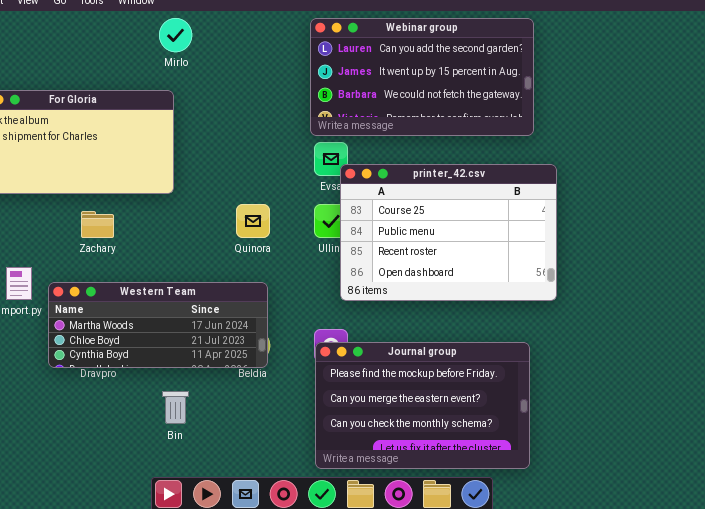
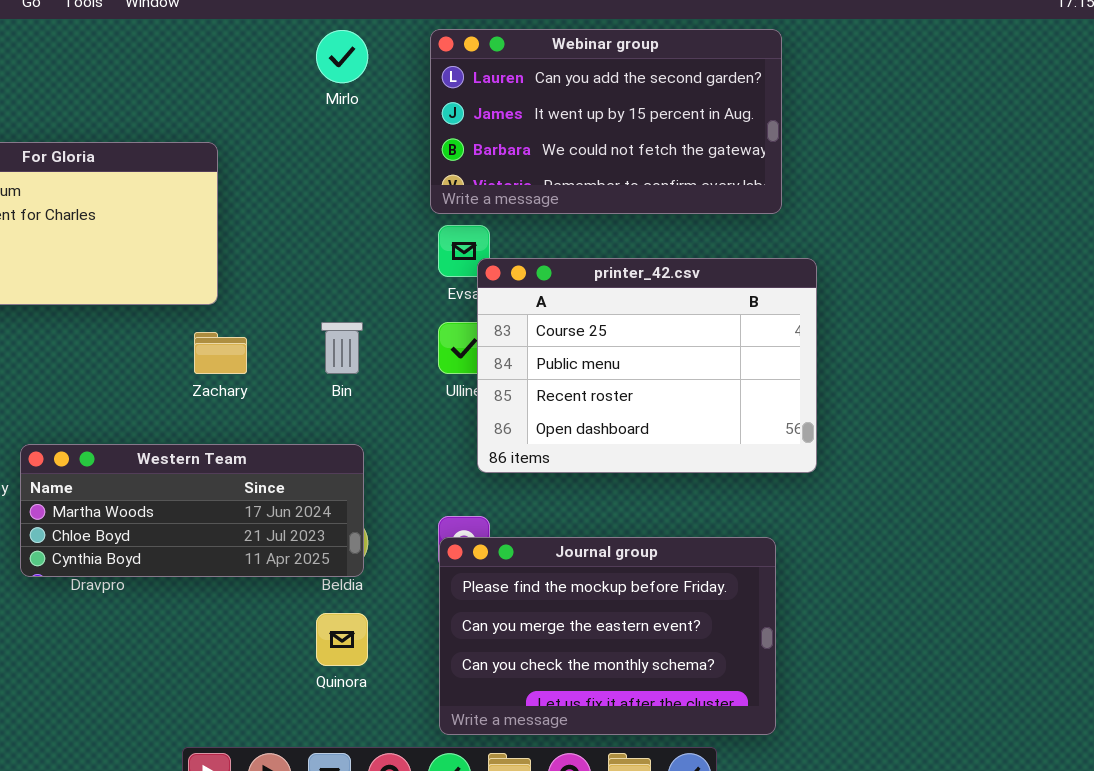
Mirlo: [159,18,192,52] -> [316,30,368,83], moved
Quinora: [236,204,270,238] -> [316,613,368,666], moved
Zachary: [81,211,114,238] -> [194,332,247,374], moved
Bin: [162,391,189,424] -> [321,322,363,374], moved

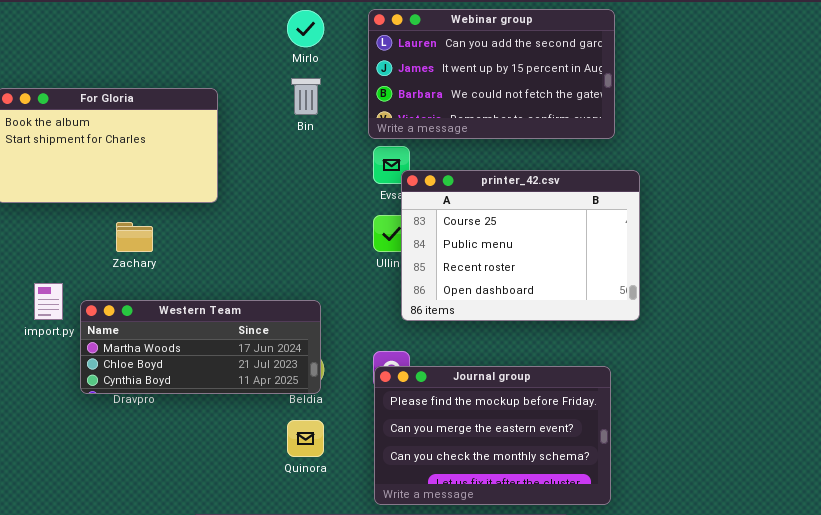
Bin: [321,322,363,374] -> [291,78,321,115], moved
Zachary: [194,332,247,374] -> [116,222,153,252], moved

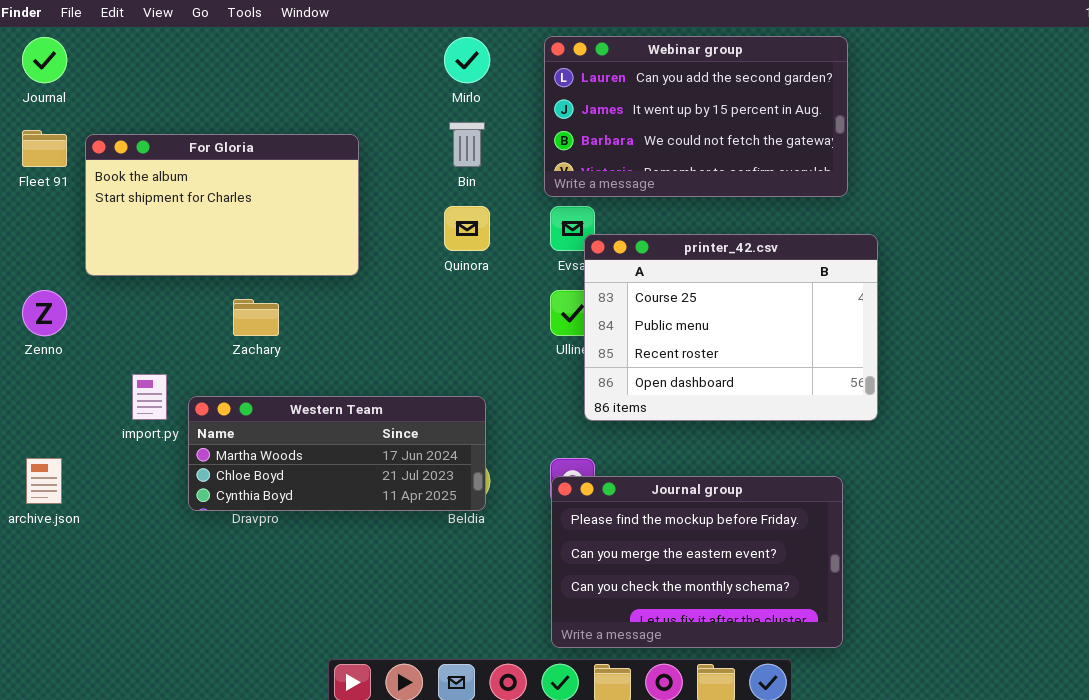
Quinora: [287,420,324,457] -> [444,206,490,251], moved

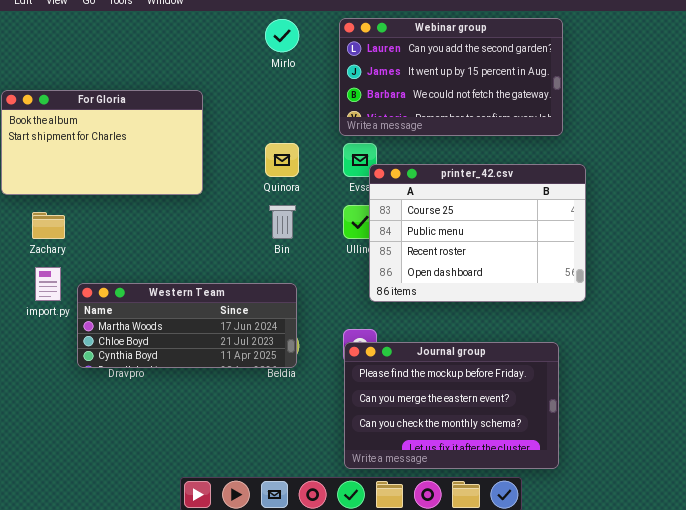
Bin: [449,122,485,167] -> [269,205,296,239], moved
Zachary: [233,299,279,336] -> [32,212,65,239], moved

